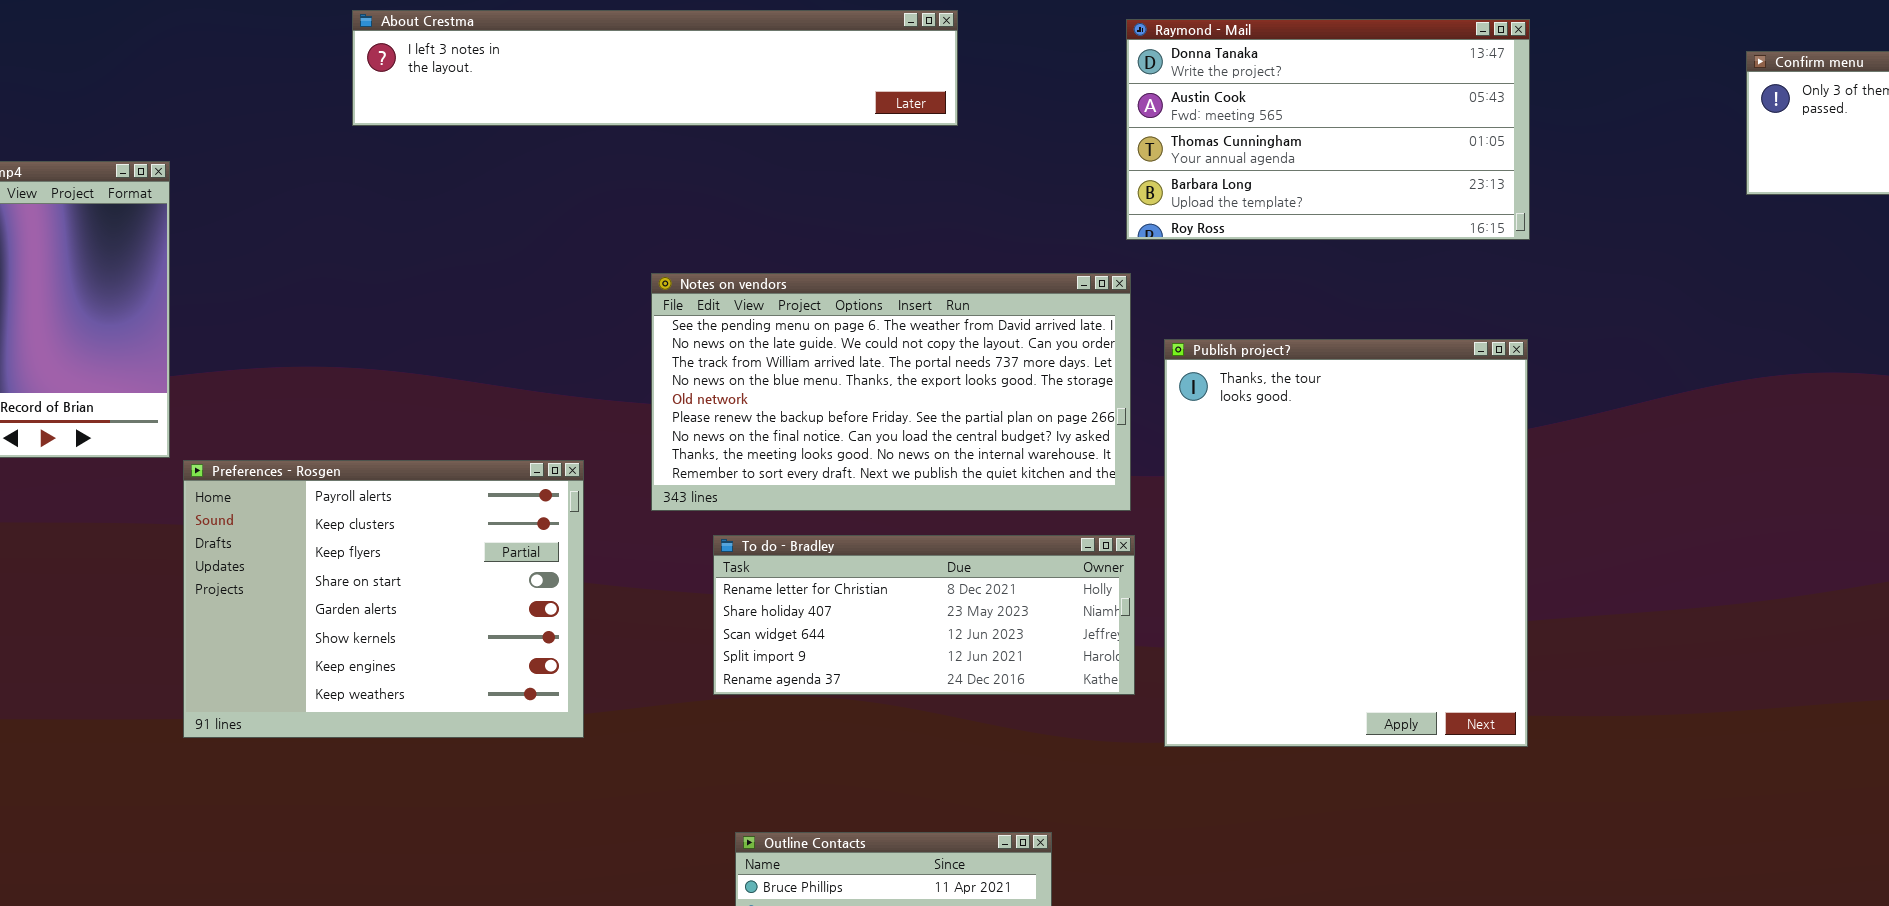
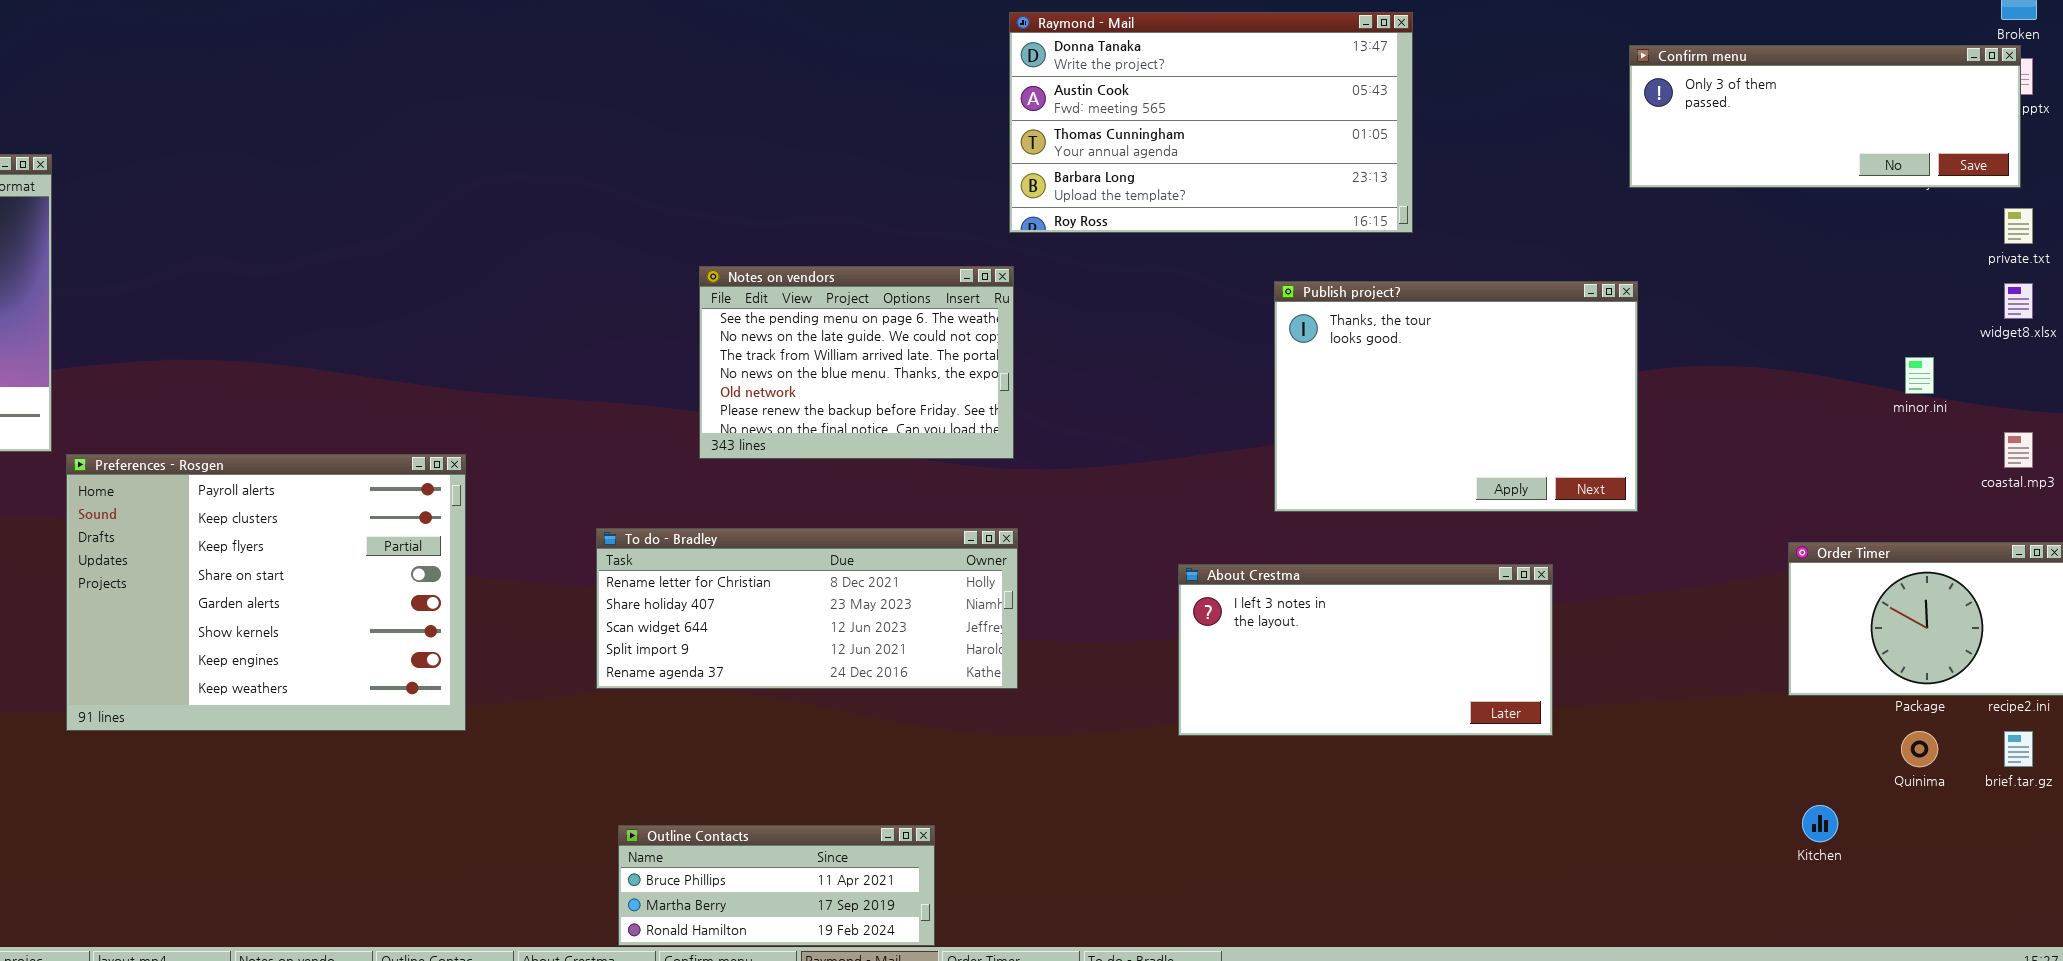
About Crestma: [352,10,958,126] -> [1178,564,1553,736], moved, resized
Notes on vendors: [651,273,1131,511] -> [699,266,1014,459], resized
Publish project?: [1164,339,1528,747] -> [1274,281,1638,512], moved, resized

